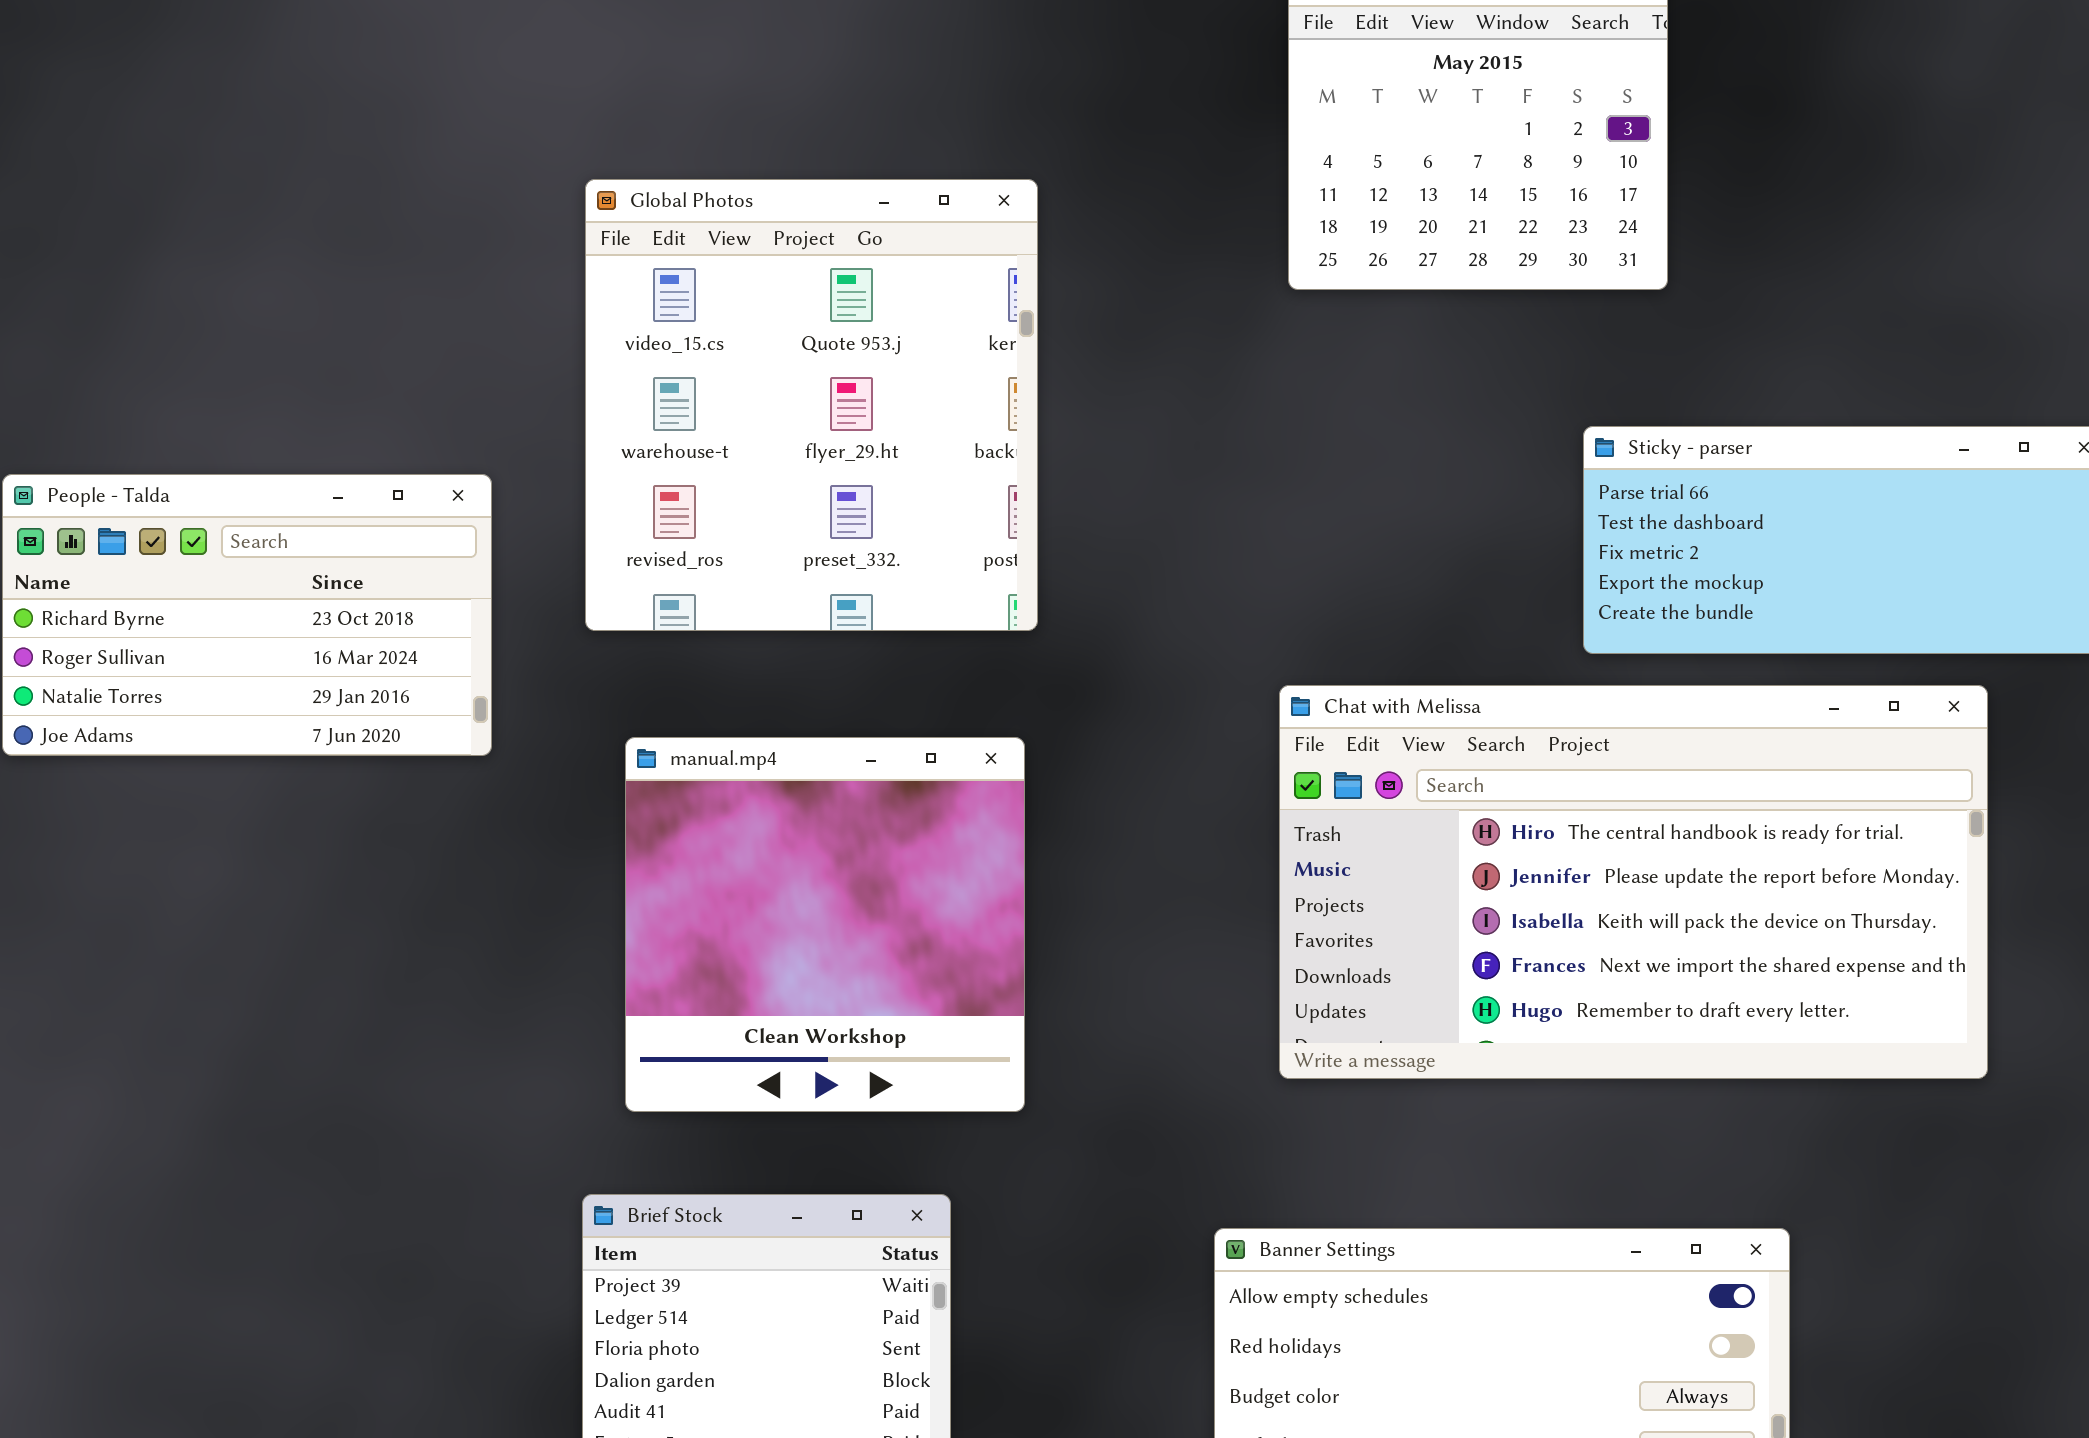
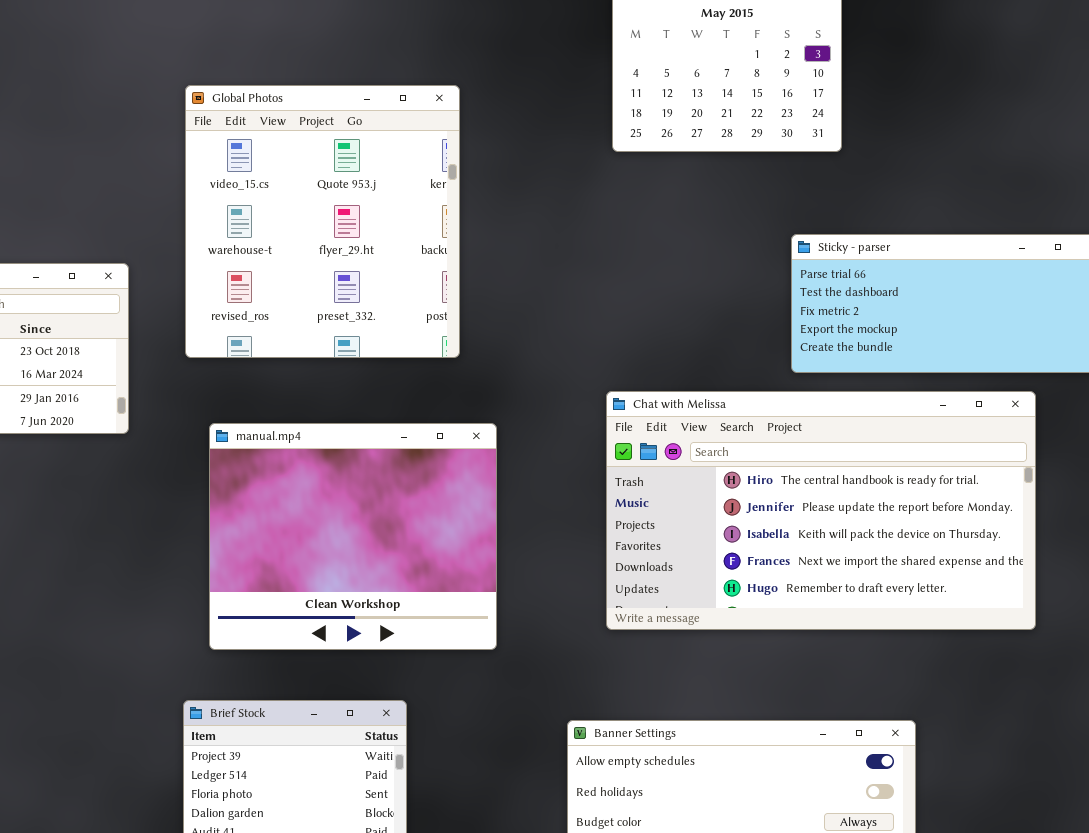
manual.mp4: [625,737,1025,1112] -> [209,423,497,650], resized

